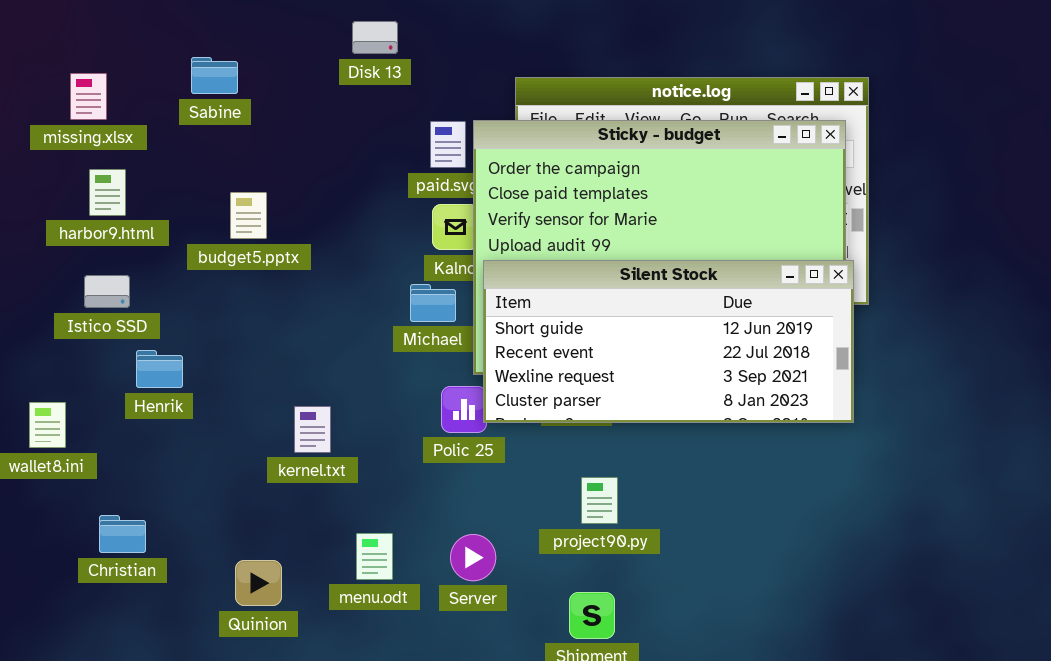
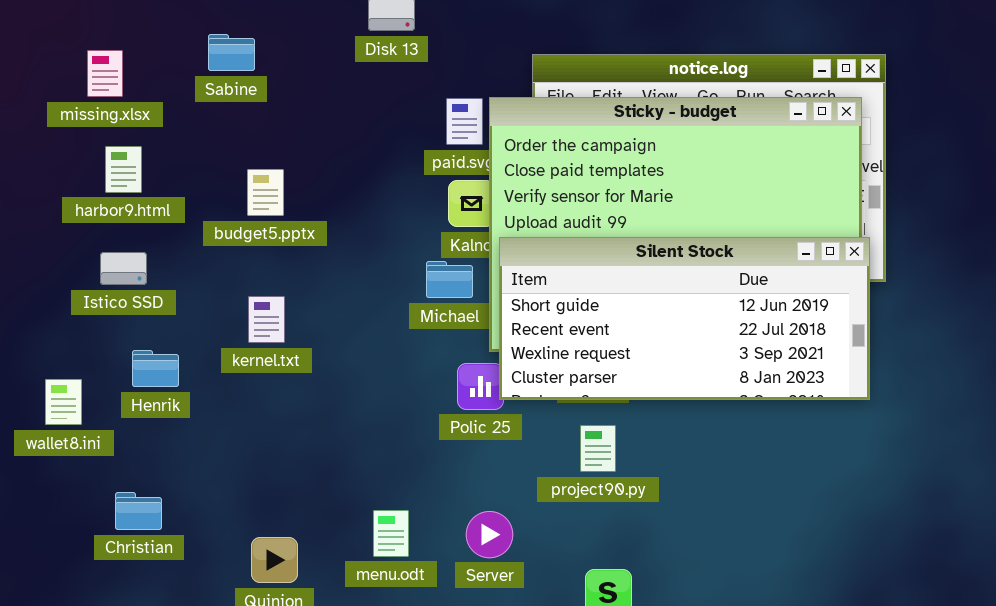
Henrik: [136,350,183,388] -> [132,350,179,387], moved
kernel.txt: [294,406,331,453] -> [248,296,285,343], moved
project90.py: [581,477,618,524] -> [580,425,616,472], moved

